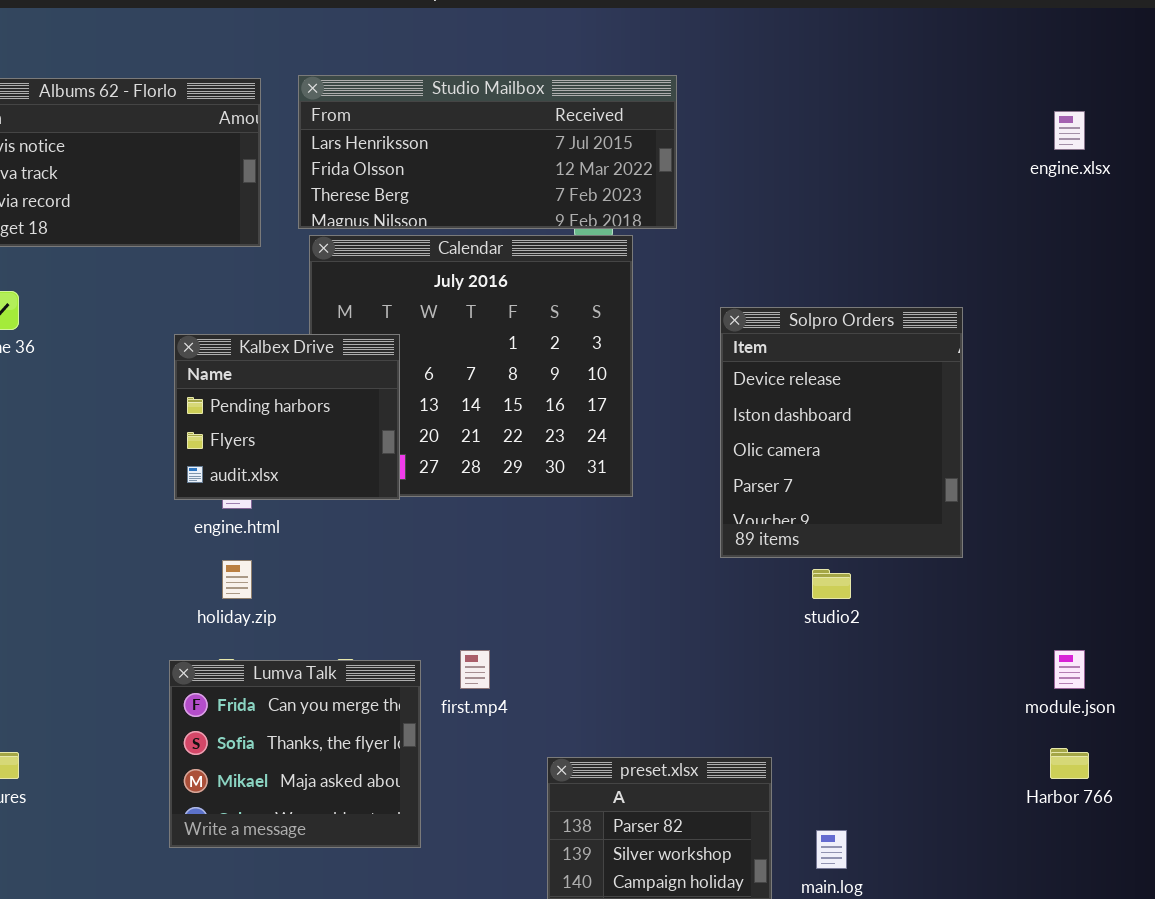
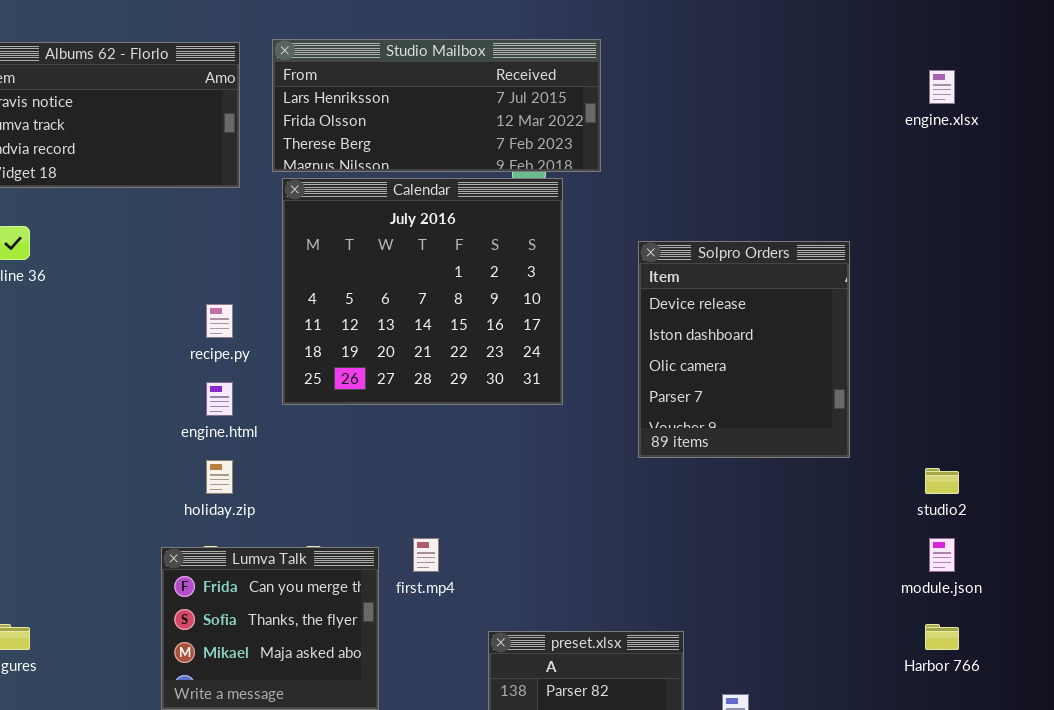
Kalbex Drive: [174,334,400,500] -> none, closed
studio2: [812,569,851,599] -> [925,468,959,494], moved

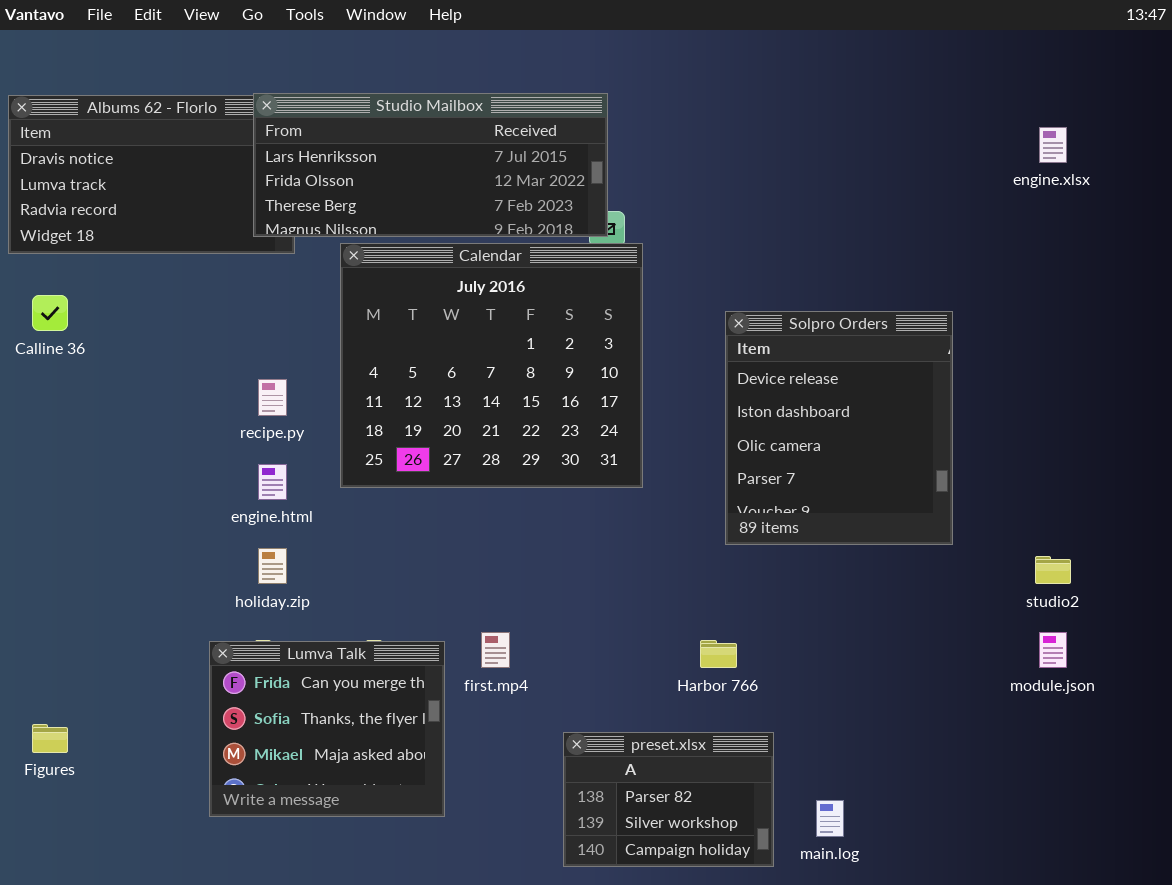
Studio Mailbox: [272,39,601,172] -> [253,93,608,237], moved
Harbor 766: [925,624,959,650] -> [700,640,737,668], moved

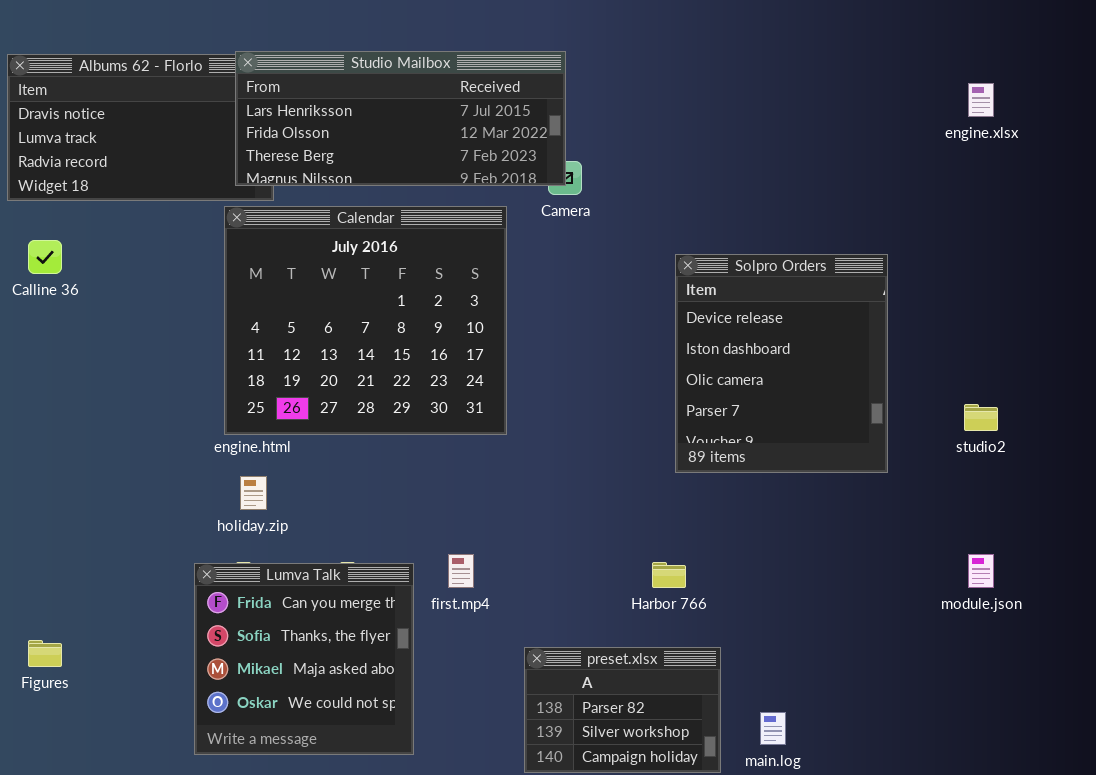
Calendar: [340,243,643,488] -> [224,206,507,435], moved
studio2: [1035,556,1071,584] -> [964,404,998,431], moved
Lumva Talk: [209,641,445,817] -> [194,563,414,755], resized

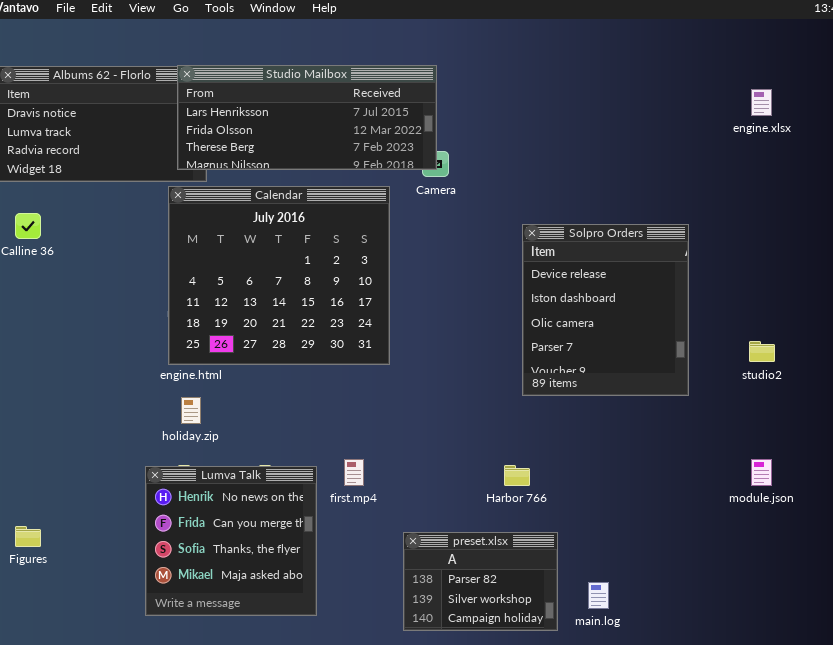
Lumva Talk: [194,563,414,755] -> [145,466,317,616], scrolled up 1 row

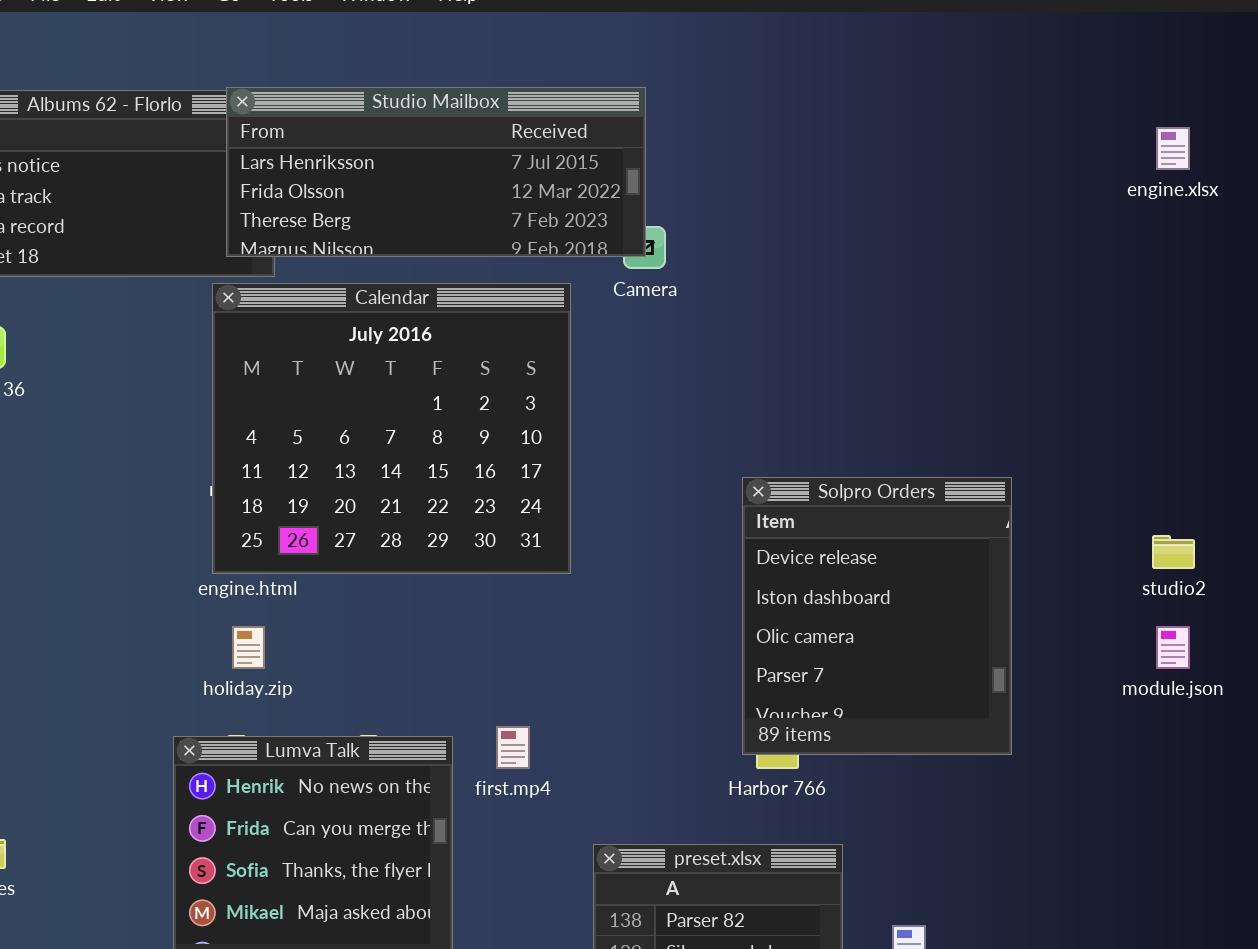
Solpro Orders: [522,224,689,396] -> [742,477,1012,755], moved
module.json: [751,459,772,486] -> [1156,626,1190,669], moved

